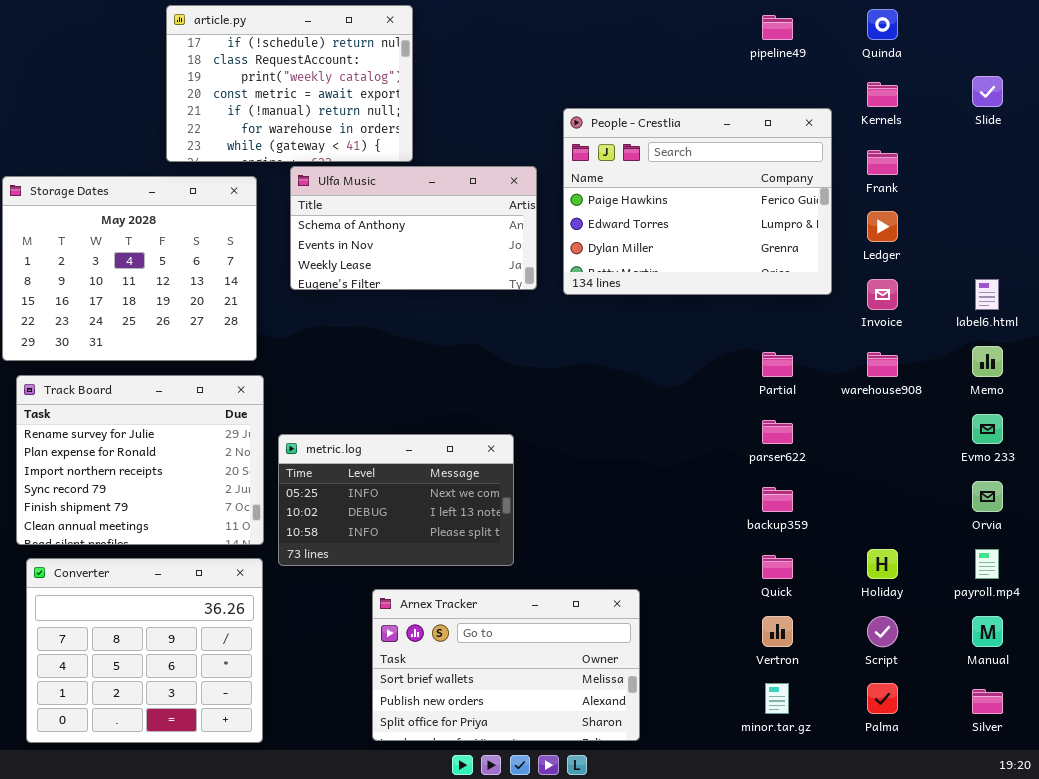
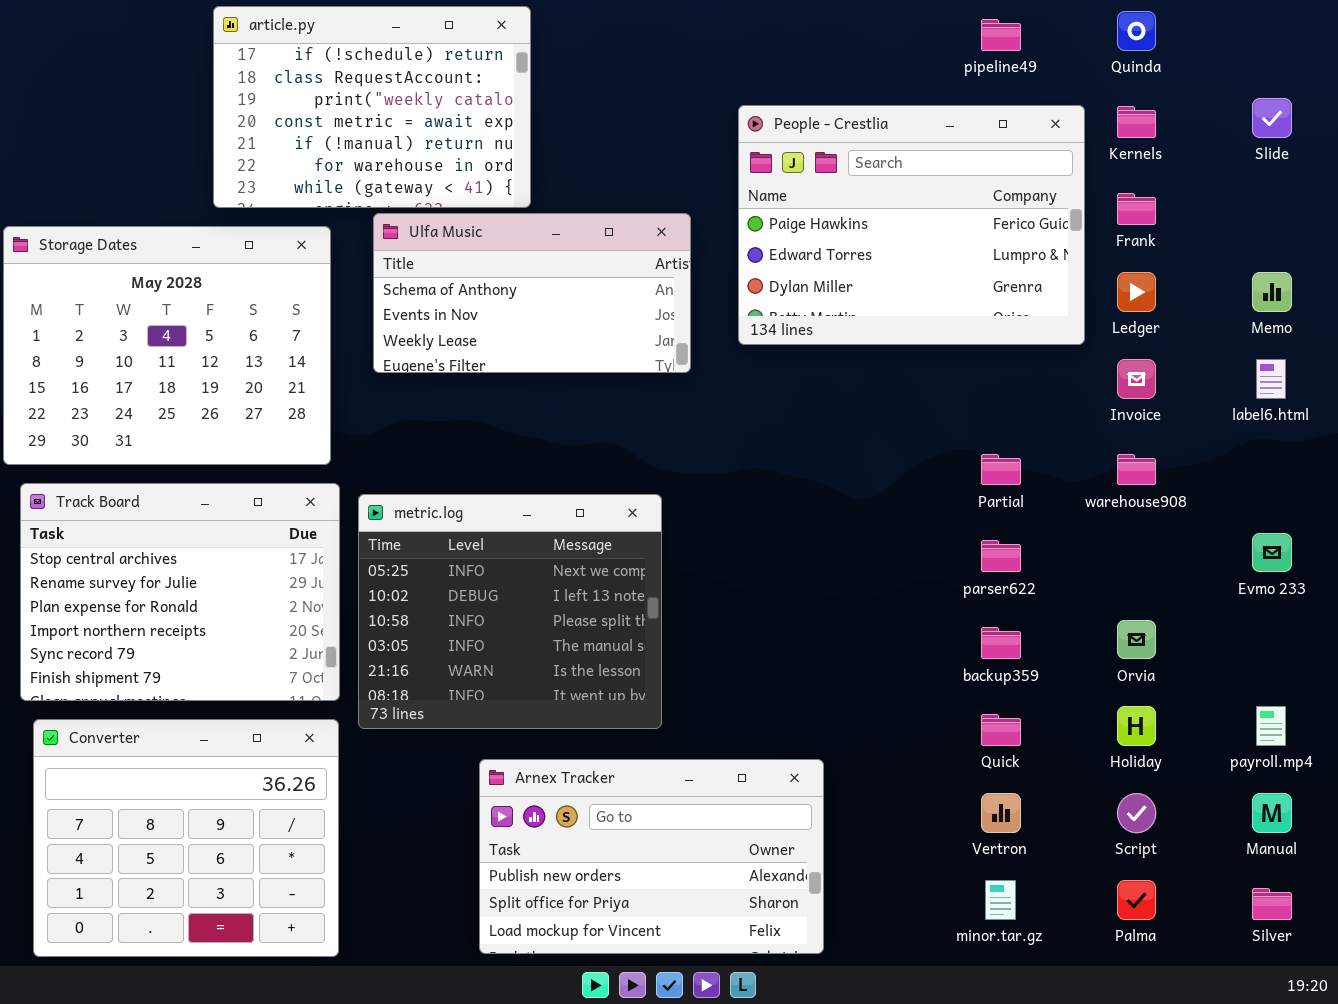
People - Crestlia: [563,108,832,295] -> [738,105,1085,345], moved
Memo: [972,346,1003,377] -> [1252,272,1292,312], moved
Track Board: [16,375,264,545] -> [20,483,340,701], scrolled up 1 row
metric.log: [278,434,514,566] -> [358,494,662,729], resized
Orvia: [972,481,1003,512] -> [1117,620,1156,659], moved
Arnex Tracker: [372,589,640,741] -> [479,759,824,954], scrolled down 1 row

